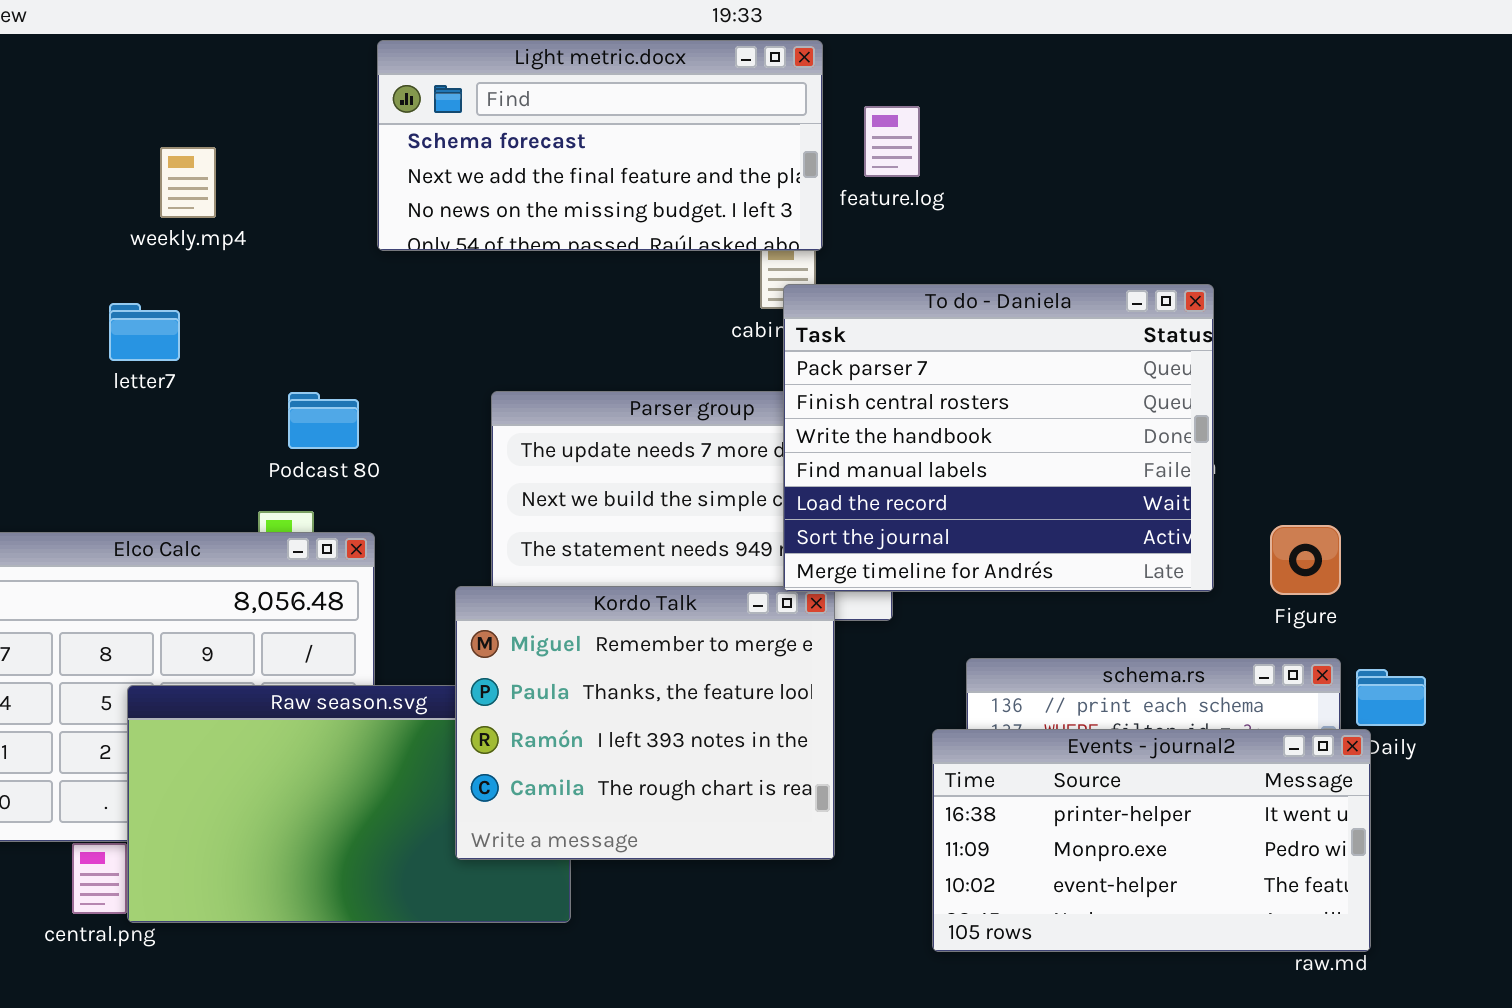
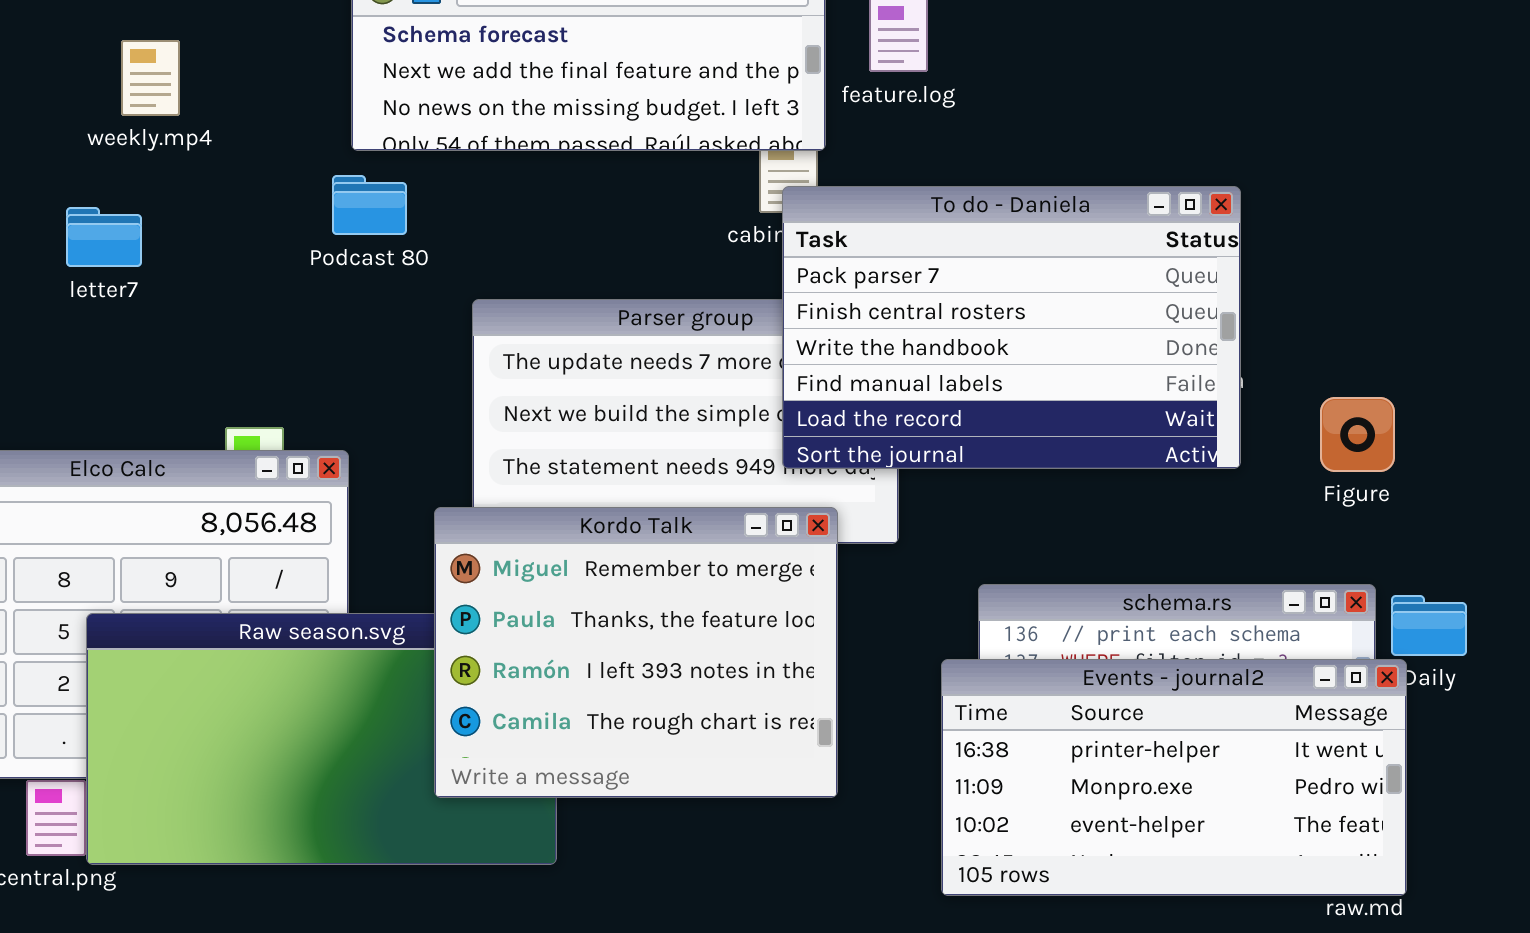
To do - Daniela: [783,284,1214,592] -> [782,186,1241,469], resized
Podcast 80: [288,392,359,449] -> [332,175,407,235], moved
Figure: [1270,525,1341,595] -> [1320,397,1395,472], moved

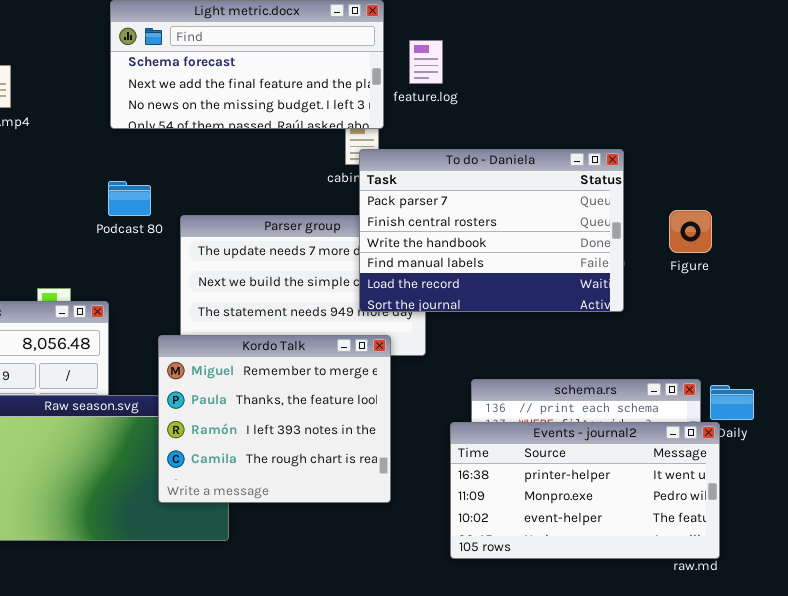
Podcast 80: [332,175,407,235] -> [108,181,151,216], moved
Figure: [1320,397,1395,472] -> [669,210,712,253], moved

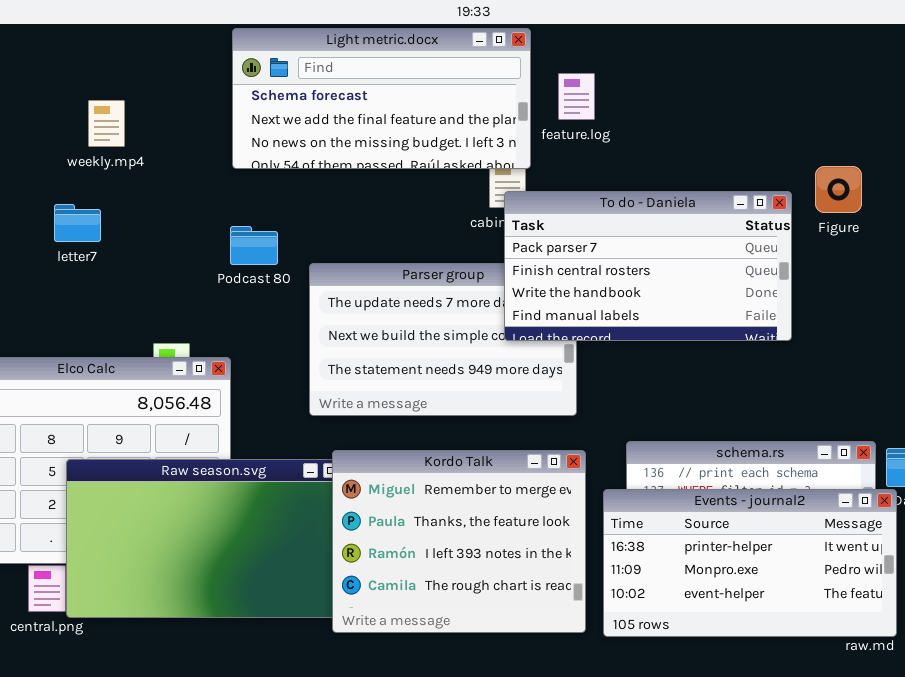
To do - Daniela: [359,149,624,312] -> [504,191,792,341], resized
Figure: [669,210,712,253] -> [815,166,862,213], moved
Kordo Talk: [158,335,391,503] -> [332,450,586,633], moved

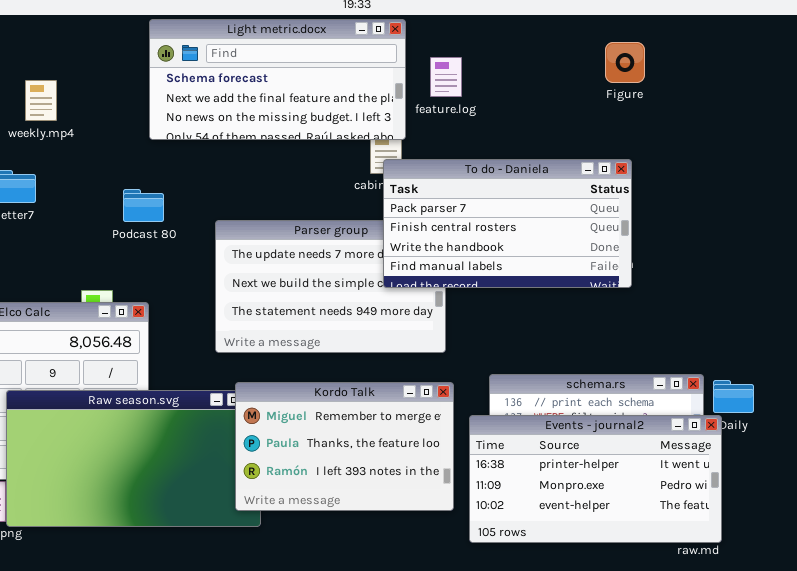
Figure: [815,166,862,213] -> [605,42,645,83], moved
Podcast 80: [230,226,278,265] -> [123,189,164,222], moved
Kordo Talk: [332,450,586,633] -> [235,382,454,511], resized

